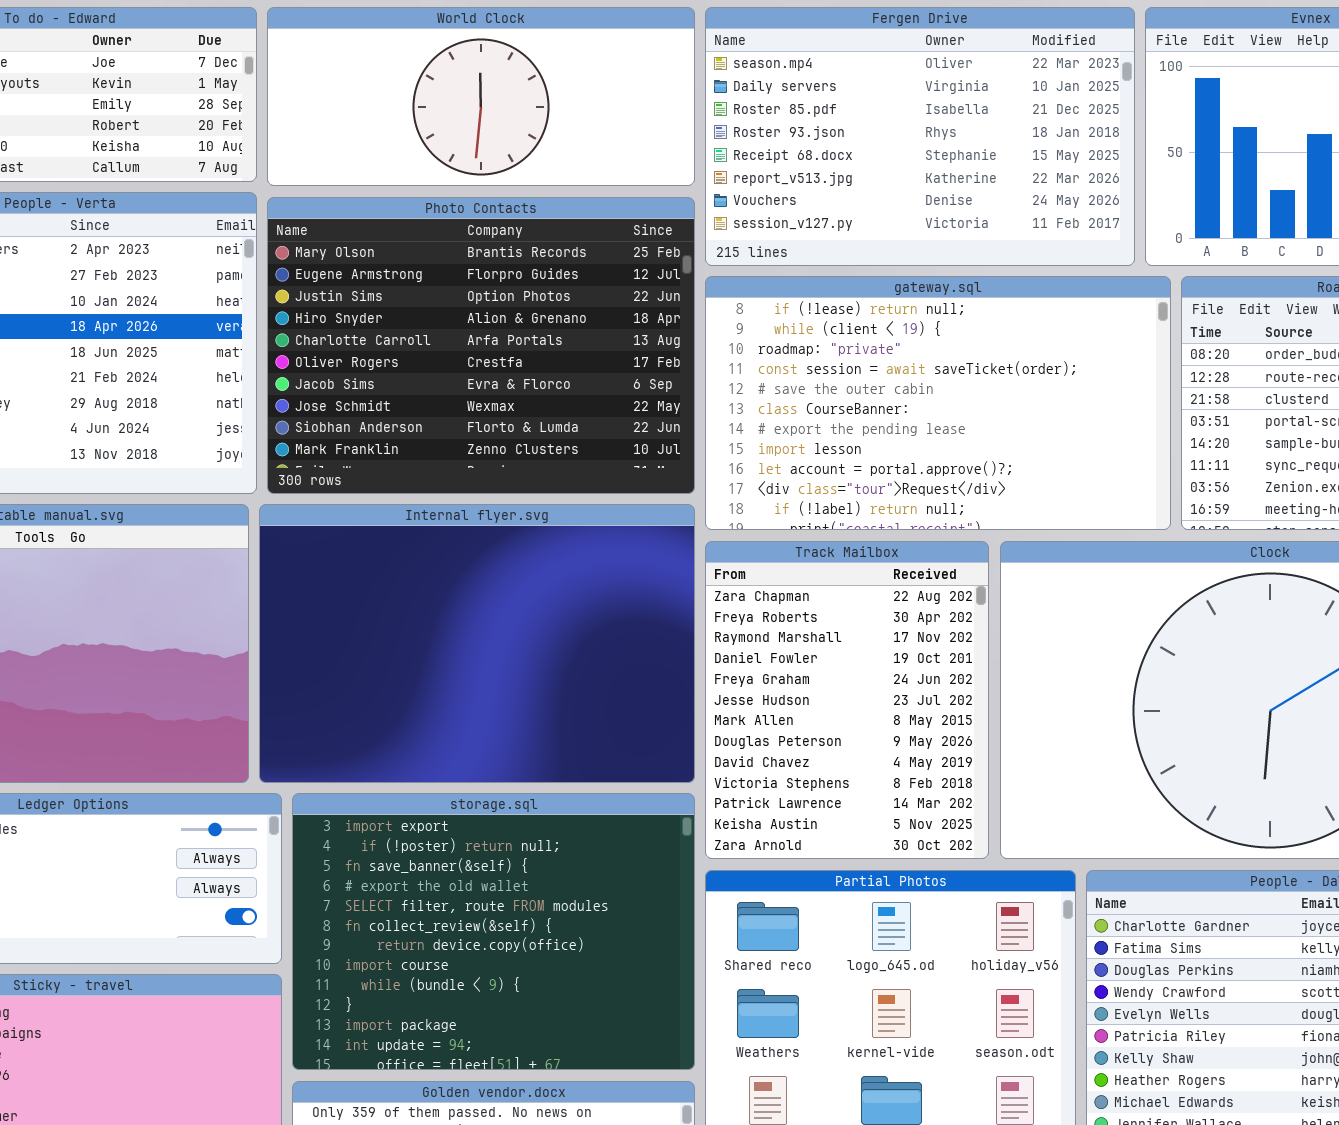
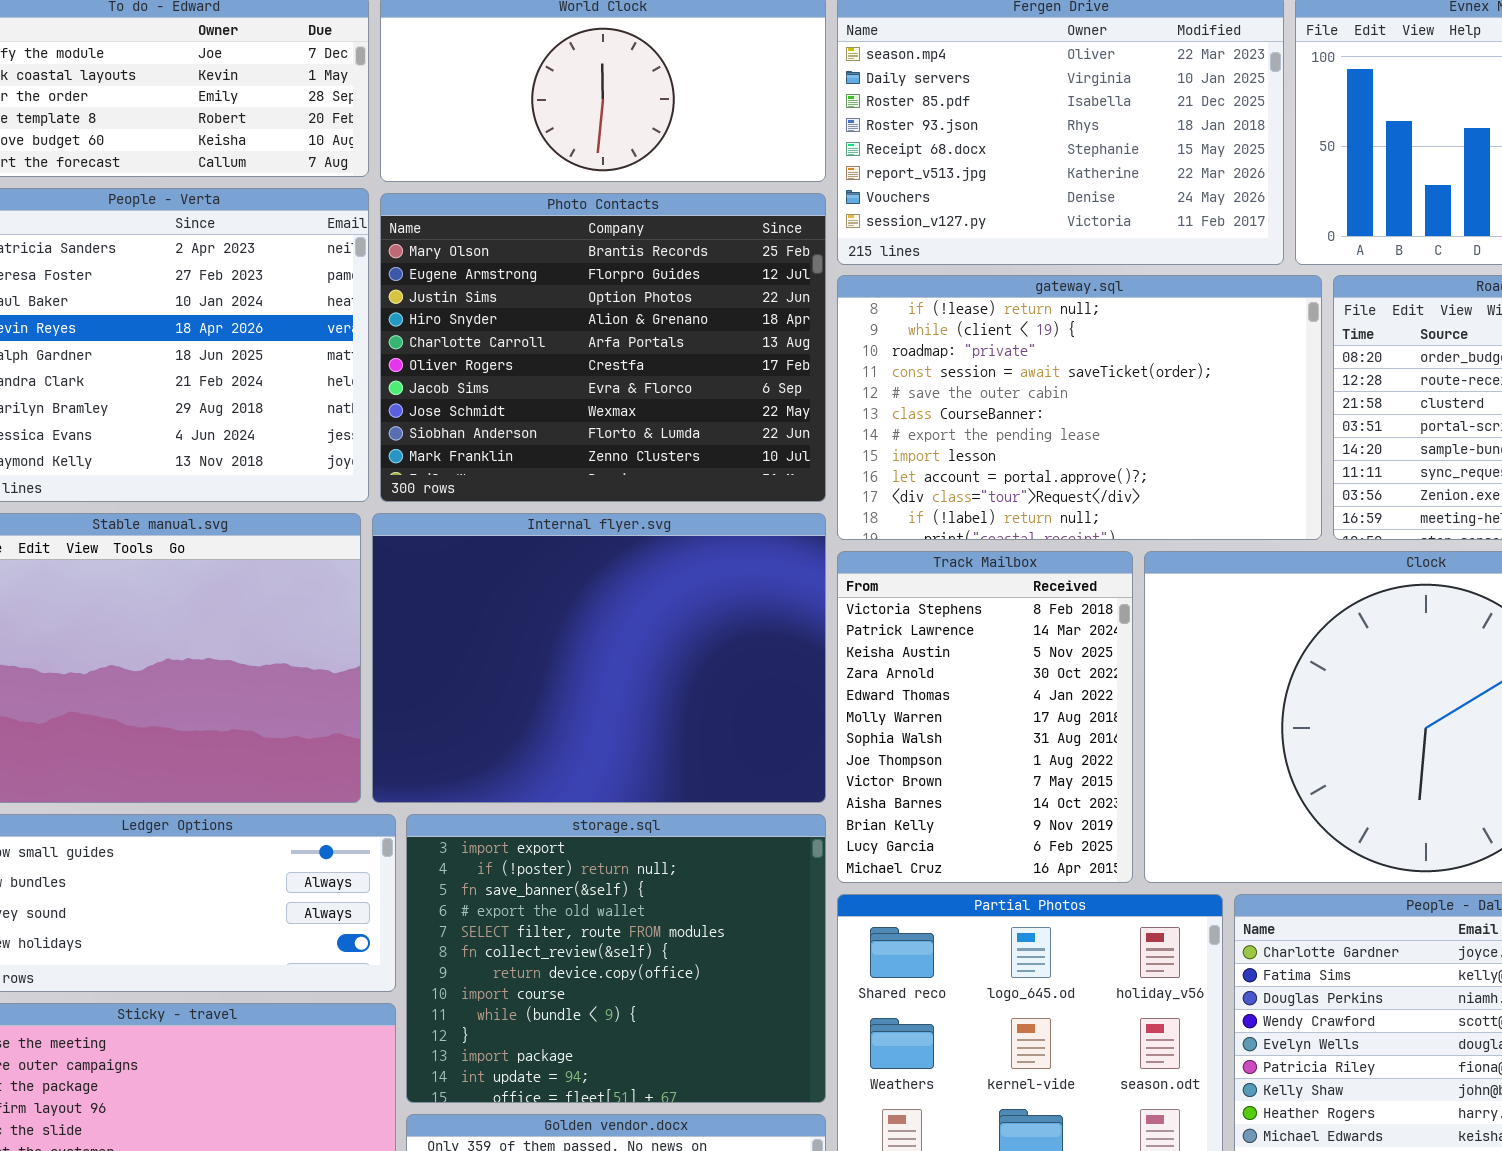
Track Mailbox: [705,541,989,859] -> [837,551,1133,883], scrolled down 9 rows

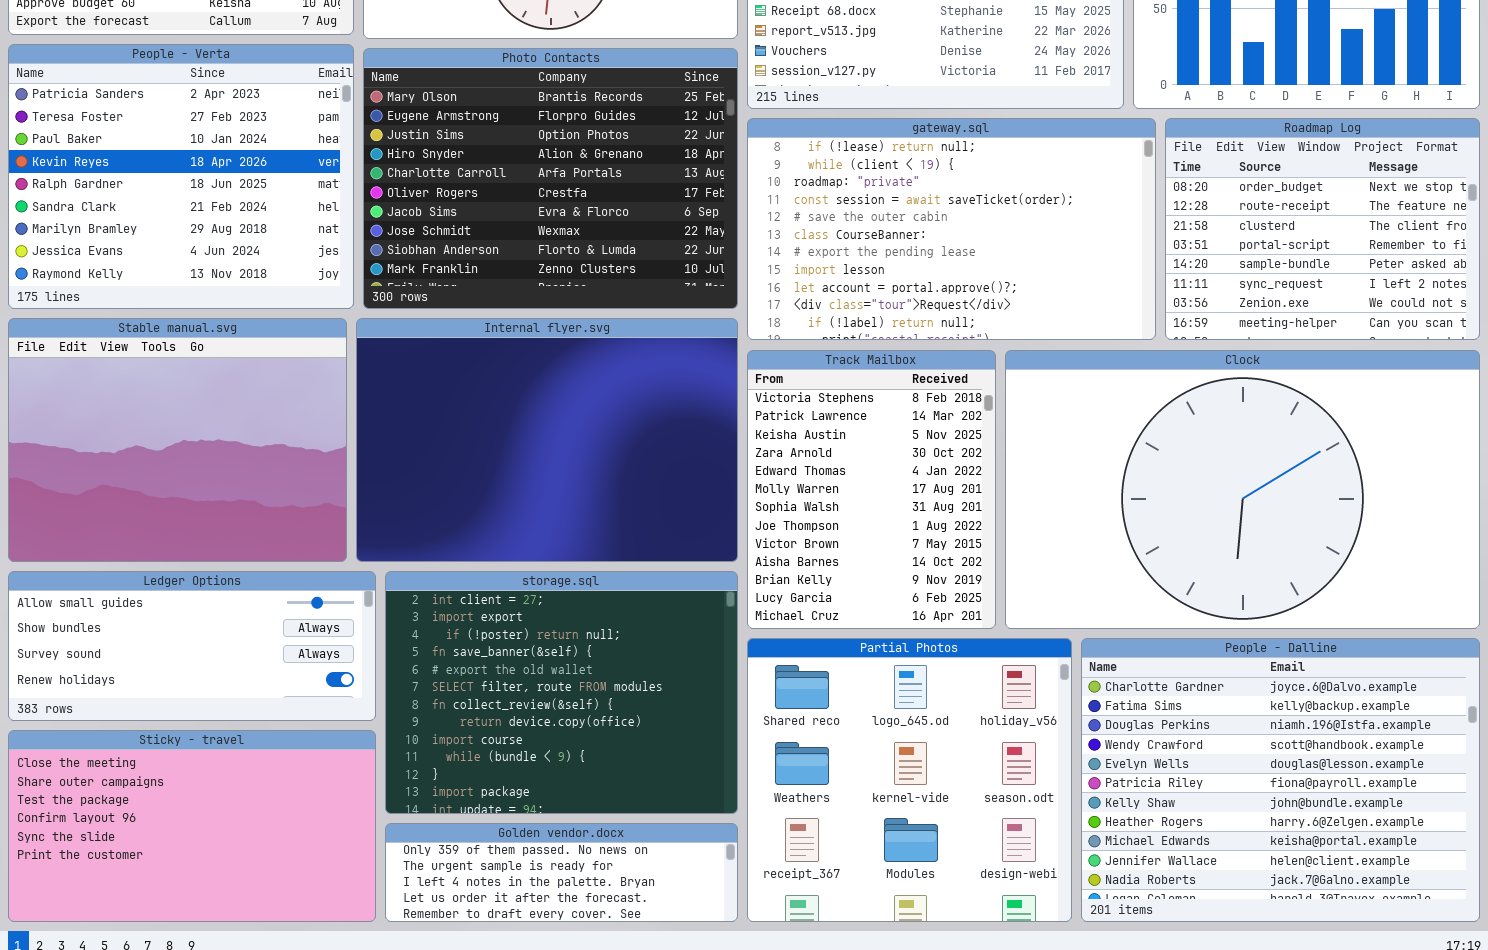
storage.sql: [406,814,826,1103] -> [385,571,738,814], scrolled up 1 row

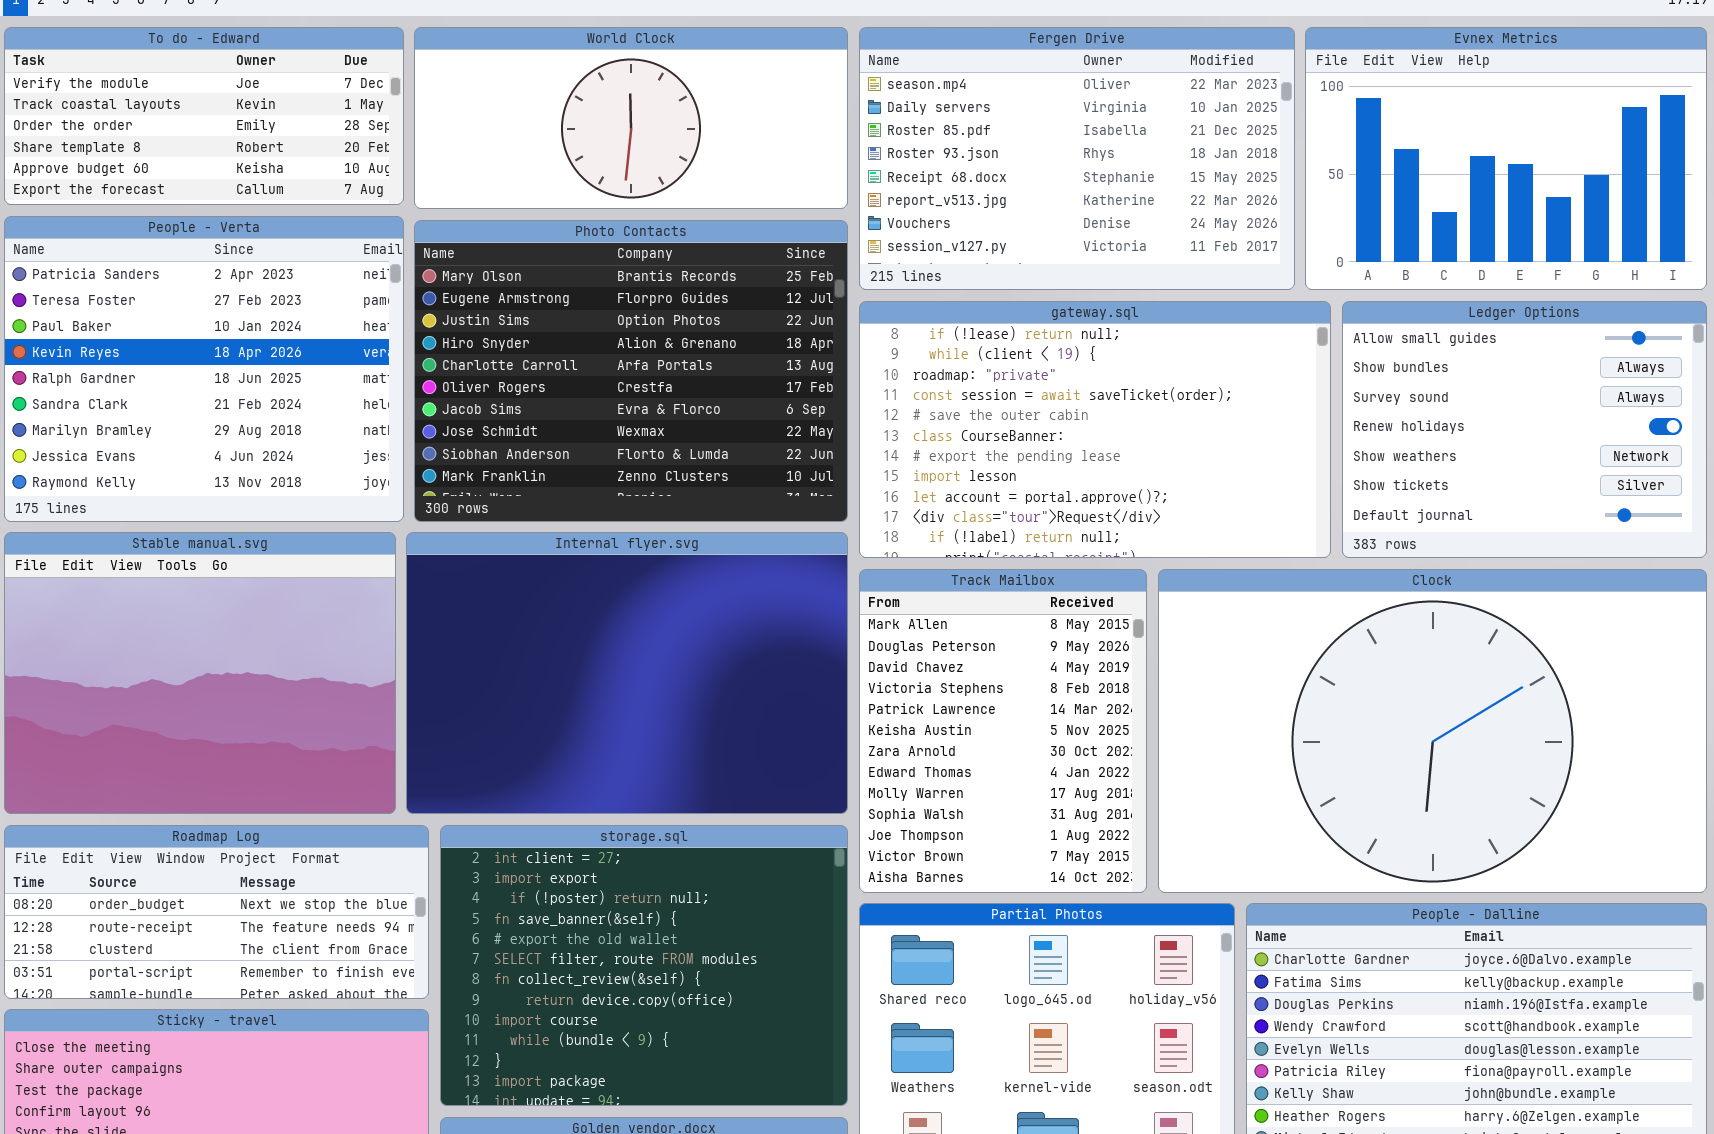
Roadmap Log: [1165,118,1480,340] -> [4,825,429,999], moved, resized
Track Mailbox: [747,350,996,629] -> [859,569,1147,893], scrolled up 3 rows
Ledger Options: [8,571,376,721] -> [1342,301,1707,558], moved, resized

